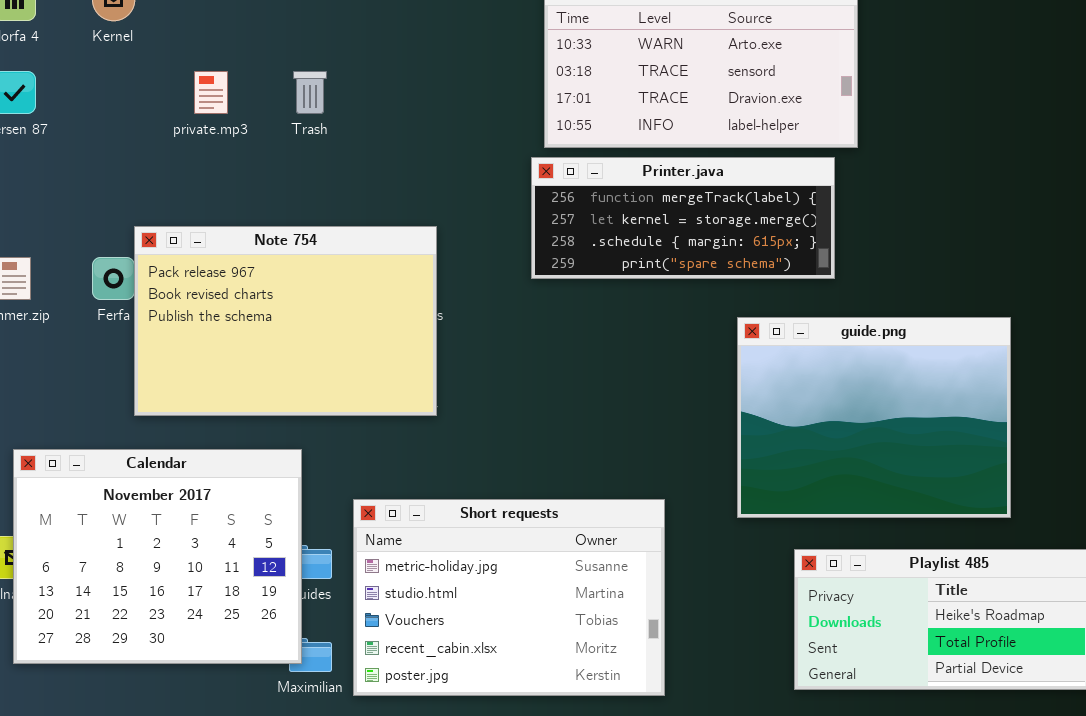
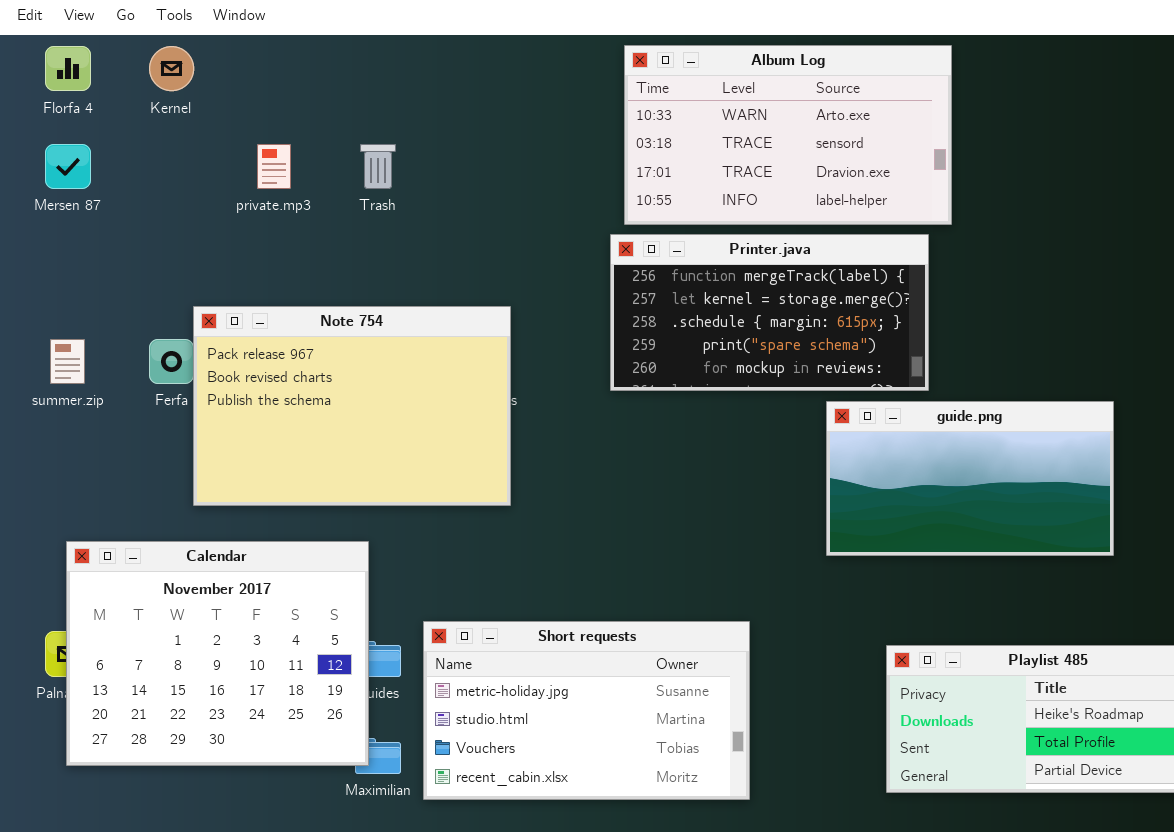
Printer.java: [531,157,835,279] -> [610,234,929,391], resized
guide.png: [737,317,1011,518] -> [826,401,1114,556], resized
Short requests: [353,499,665,696] -> [423,621,750,800], resized

